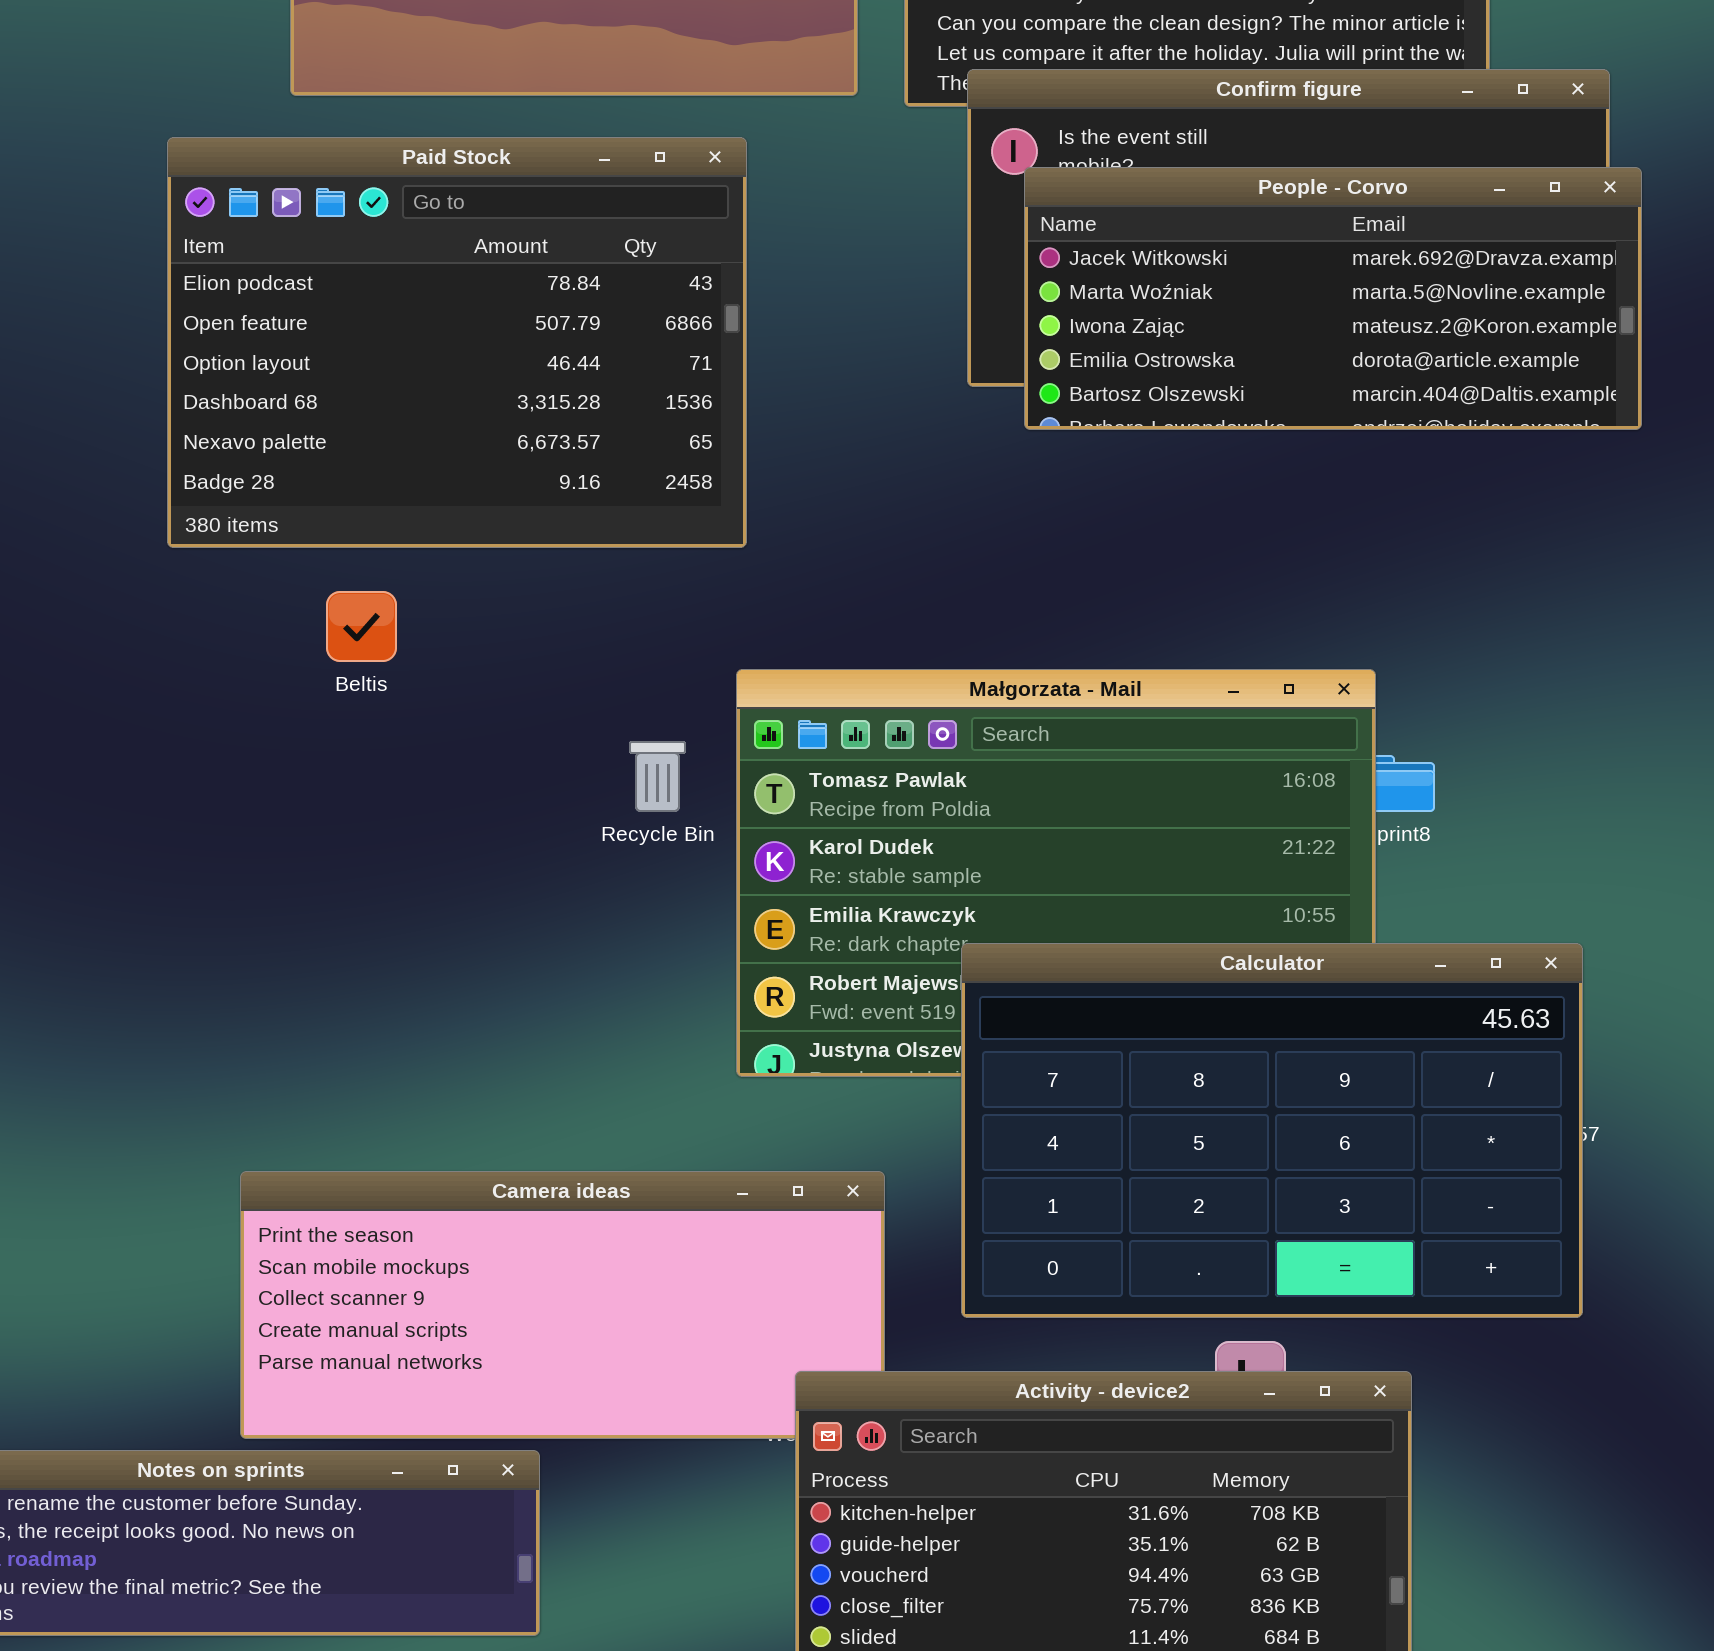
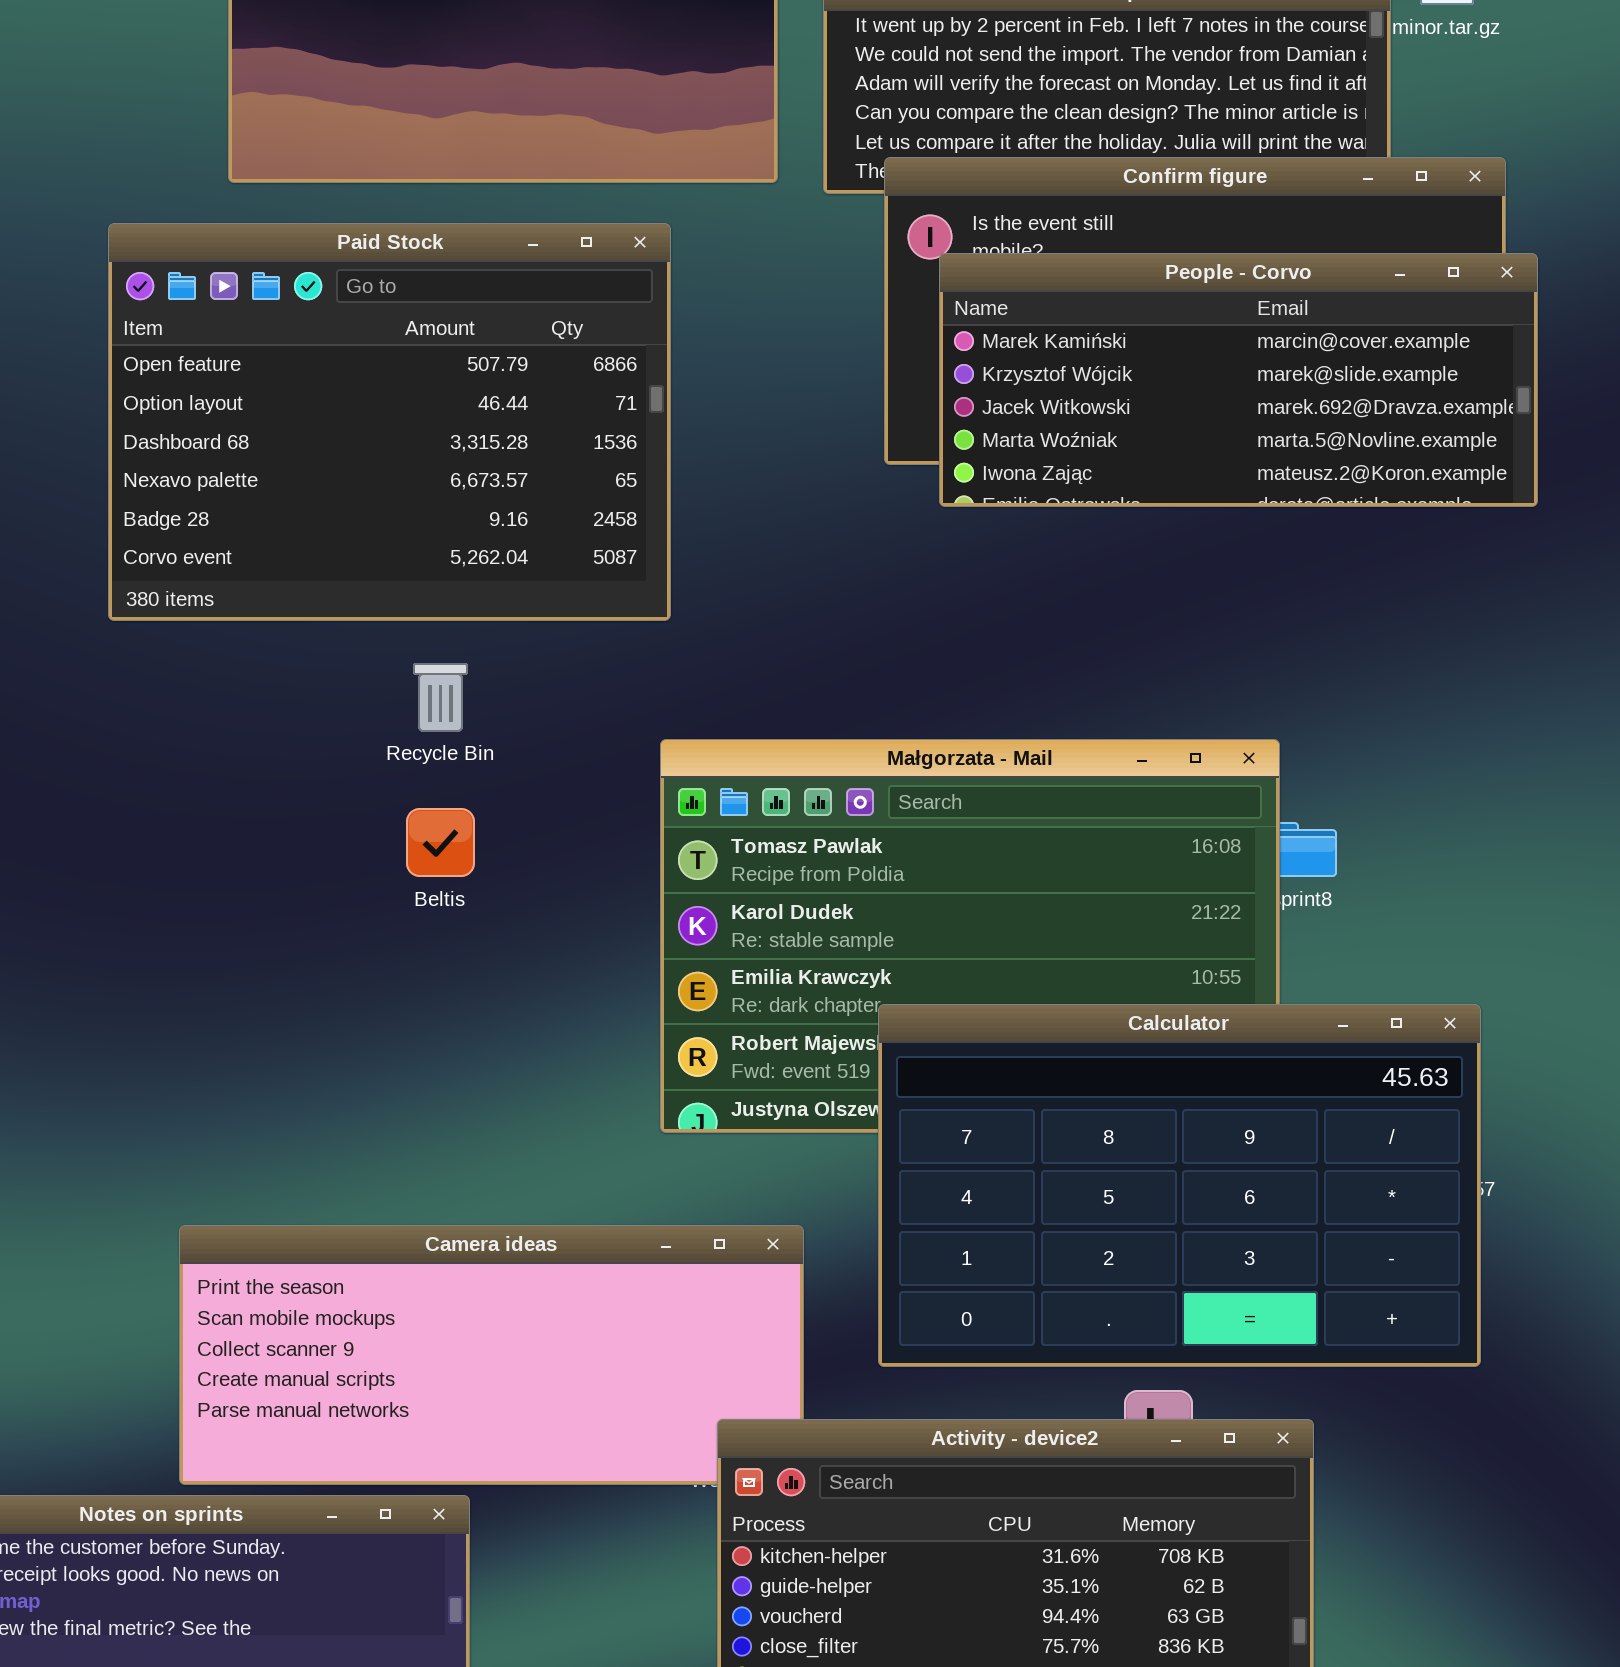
Paid Stock: [167,137,747,548] -> [108,223,671,621], scrolled down 1 row
People - Corvo: [1024,167,1642,430] -> [939,253,1538,507], scrolled up 2 rows
Beltis: [326,591,397,662] -> [406,808,475,877], moved
Recycle Bin: [629,741,686,812] -> [413,663,468,732], moved

